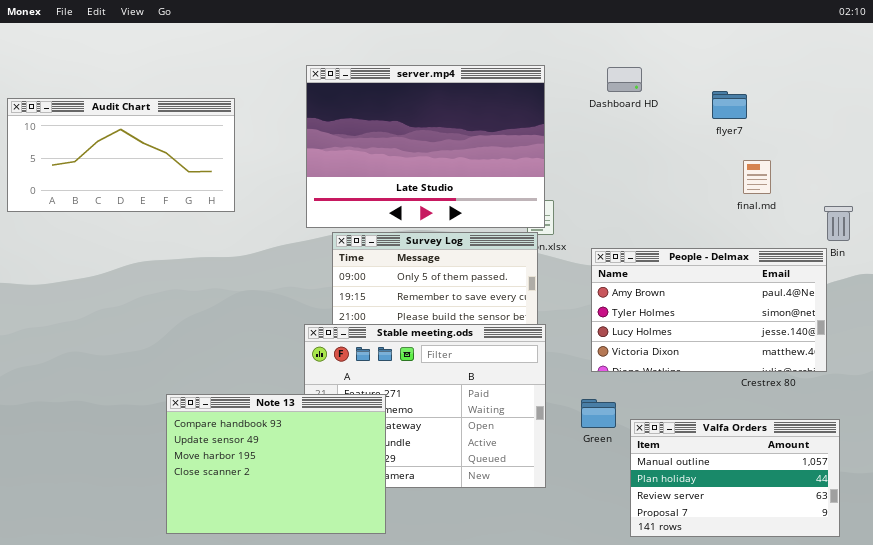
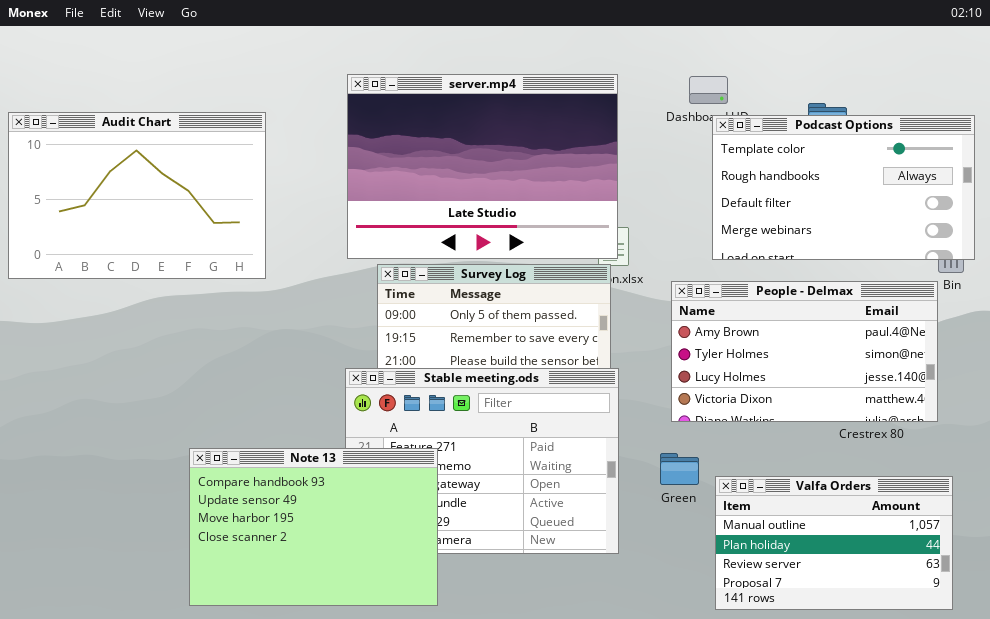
Audit Chart: [7,98,235,212] -> [8,112,266,279], resized
Podcast Options: none -> [712,115,975,260], opened

